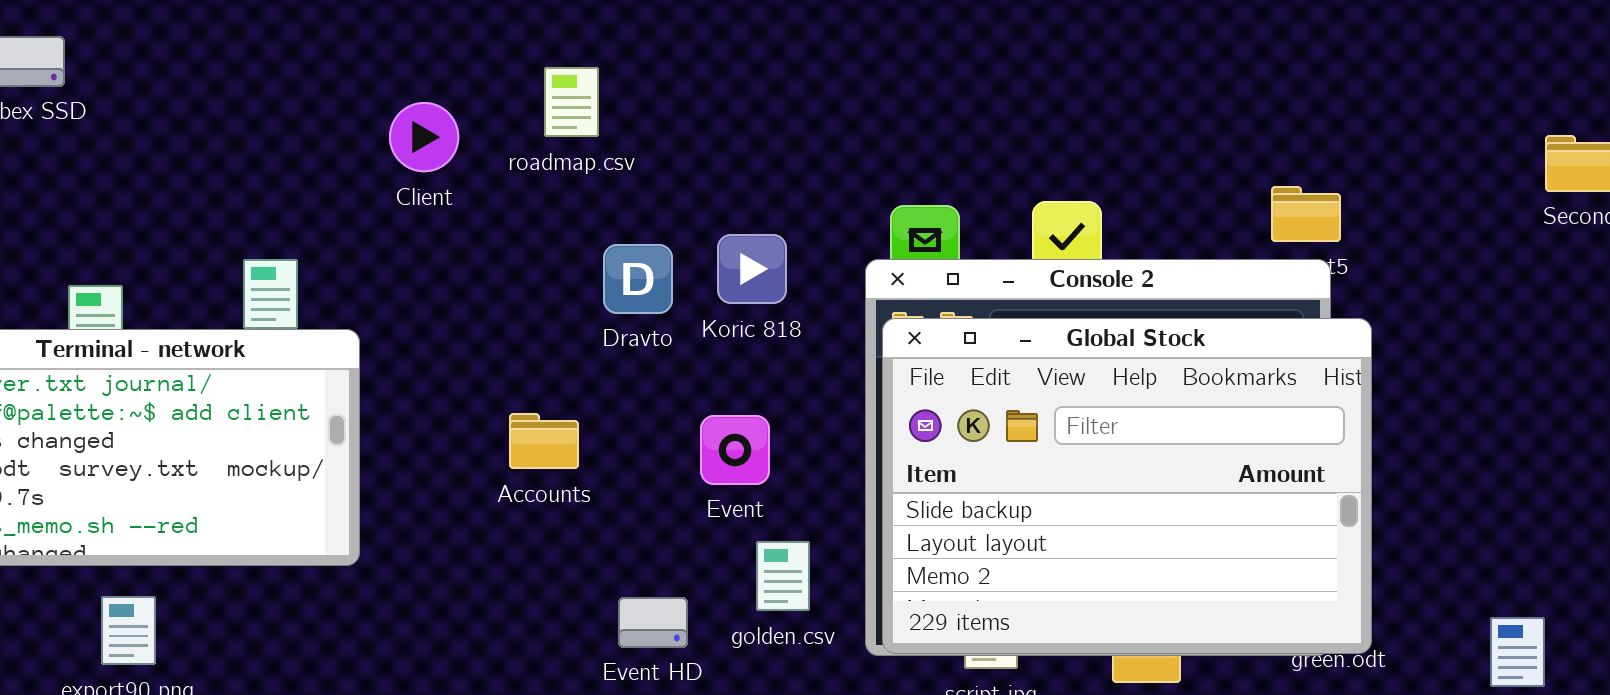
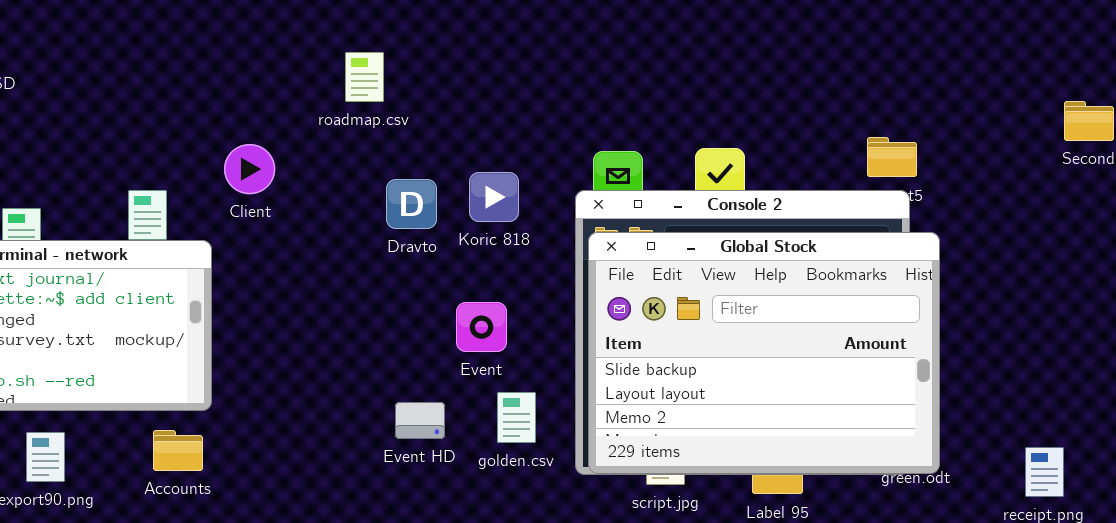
Client: [389,102,459,172] -> [224,144,275,194], moved
Accounts: [509,413,579,469] -> [153,430,203,471], moved
Event HD: [618,597,688,648] -> [395,402,445,439], moved

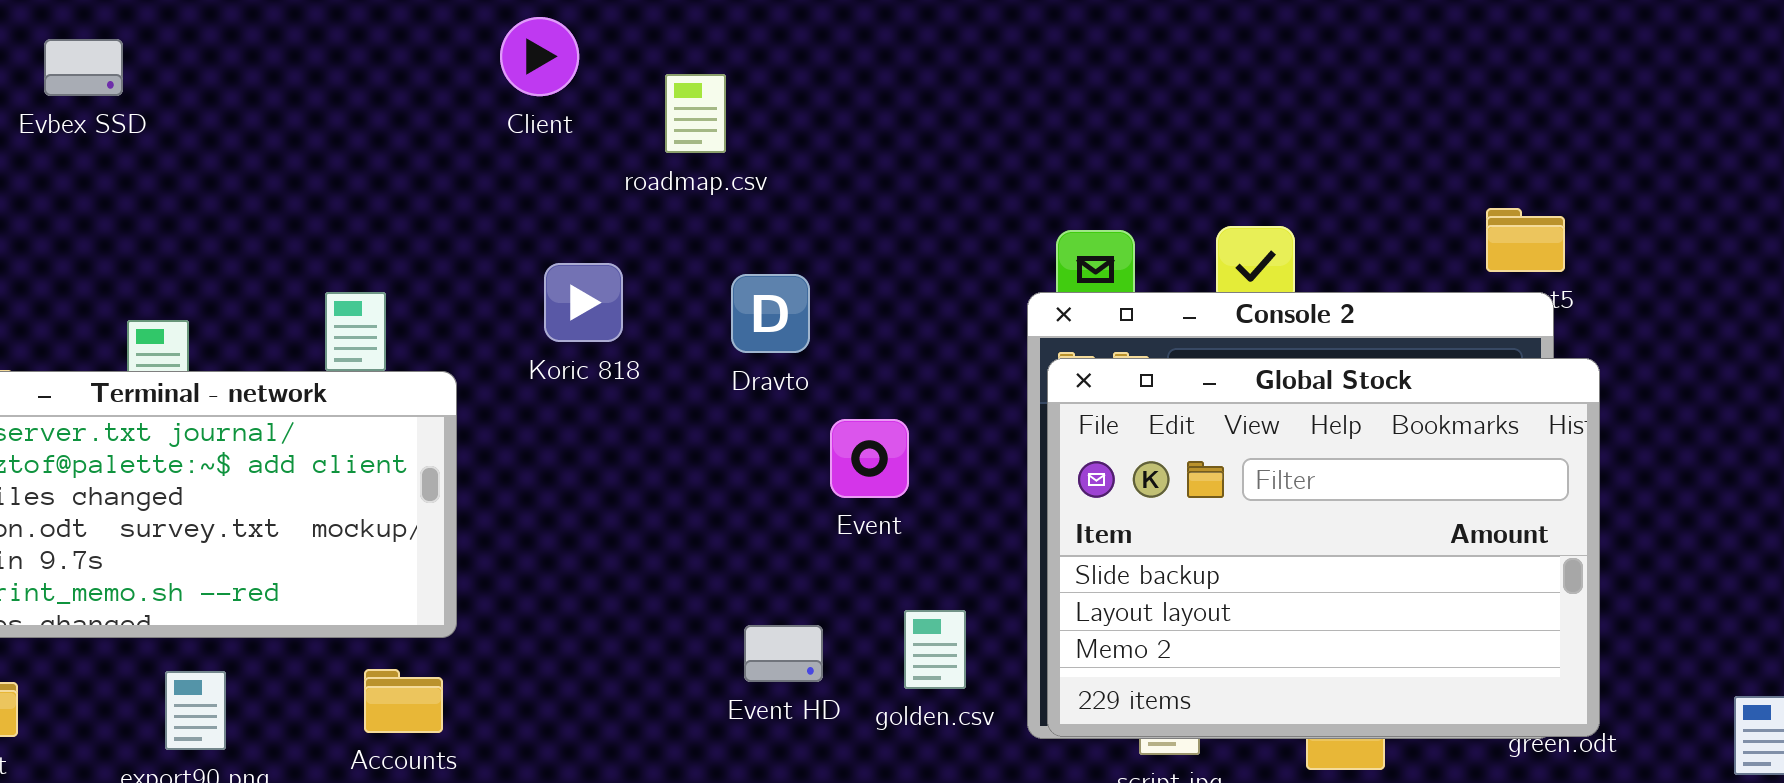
Client: [224,144,275,194] -> [500,17,579,96], moved
Koric 818: [469,172,519,222] -> [544,263,623,342], moved
Event: [456,302,507,352] -> [830,419,909,498], moved

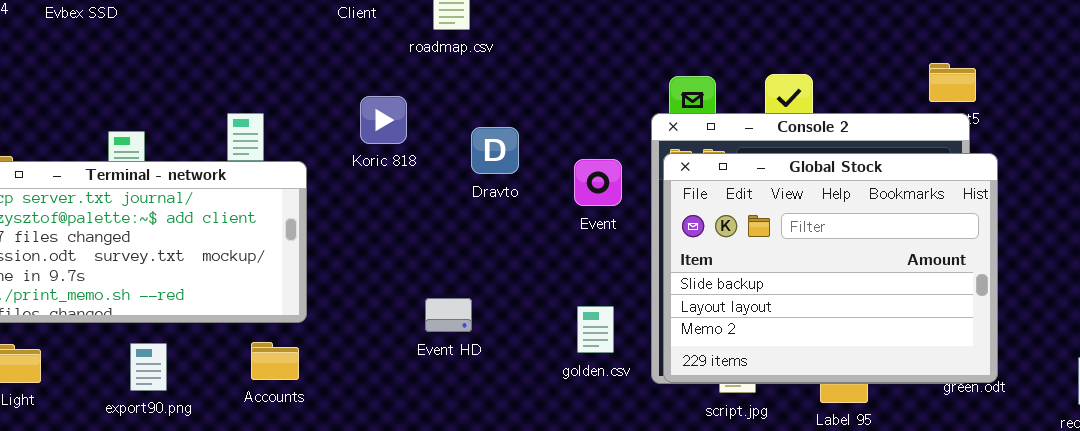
Dravto: [731,274,810,353] -> [471,127,519,174], moved
Event: [830,419,909,498] -> [574,159,622,206], moved
Event HD: [744,625,823,682] -> [425,298,472,332], moved

